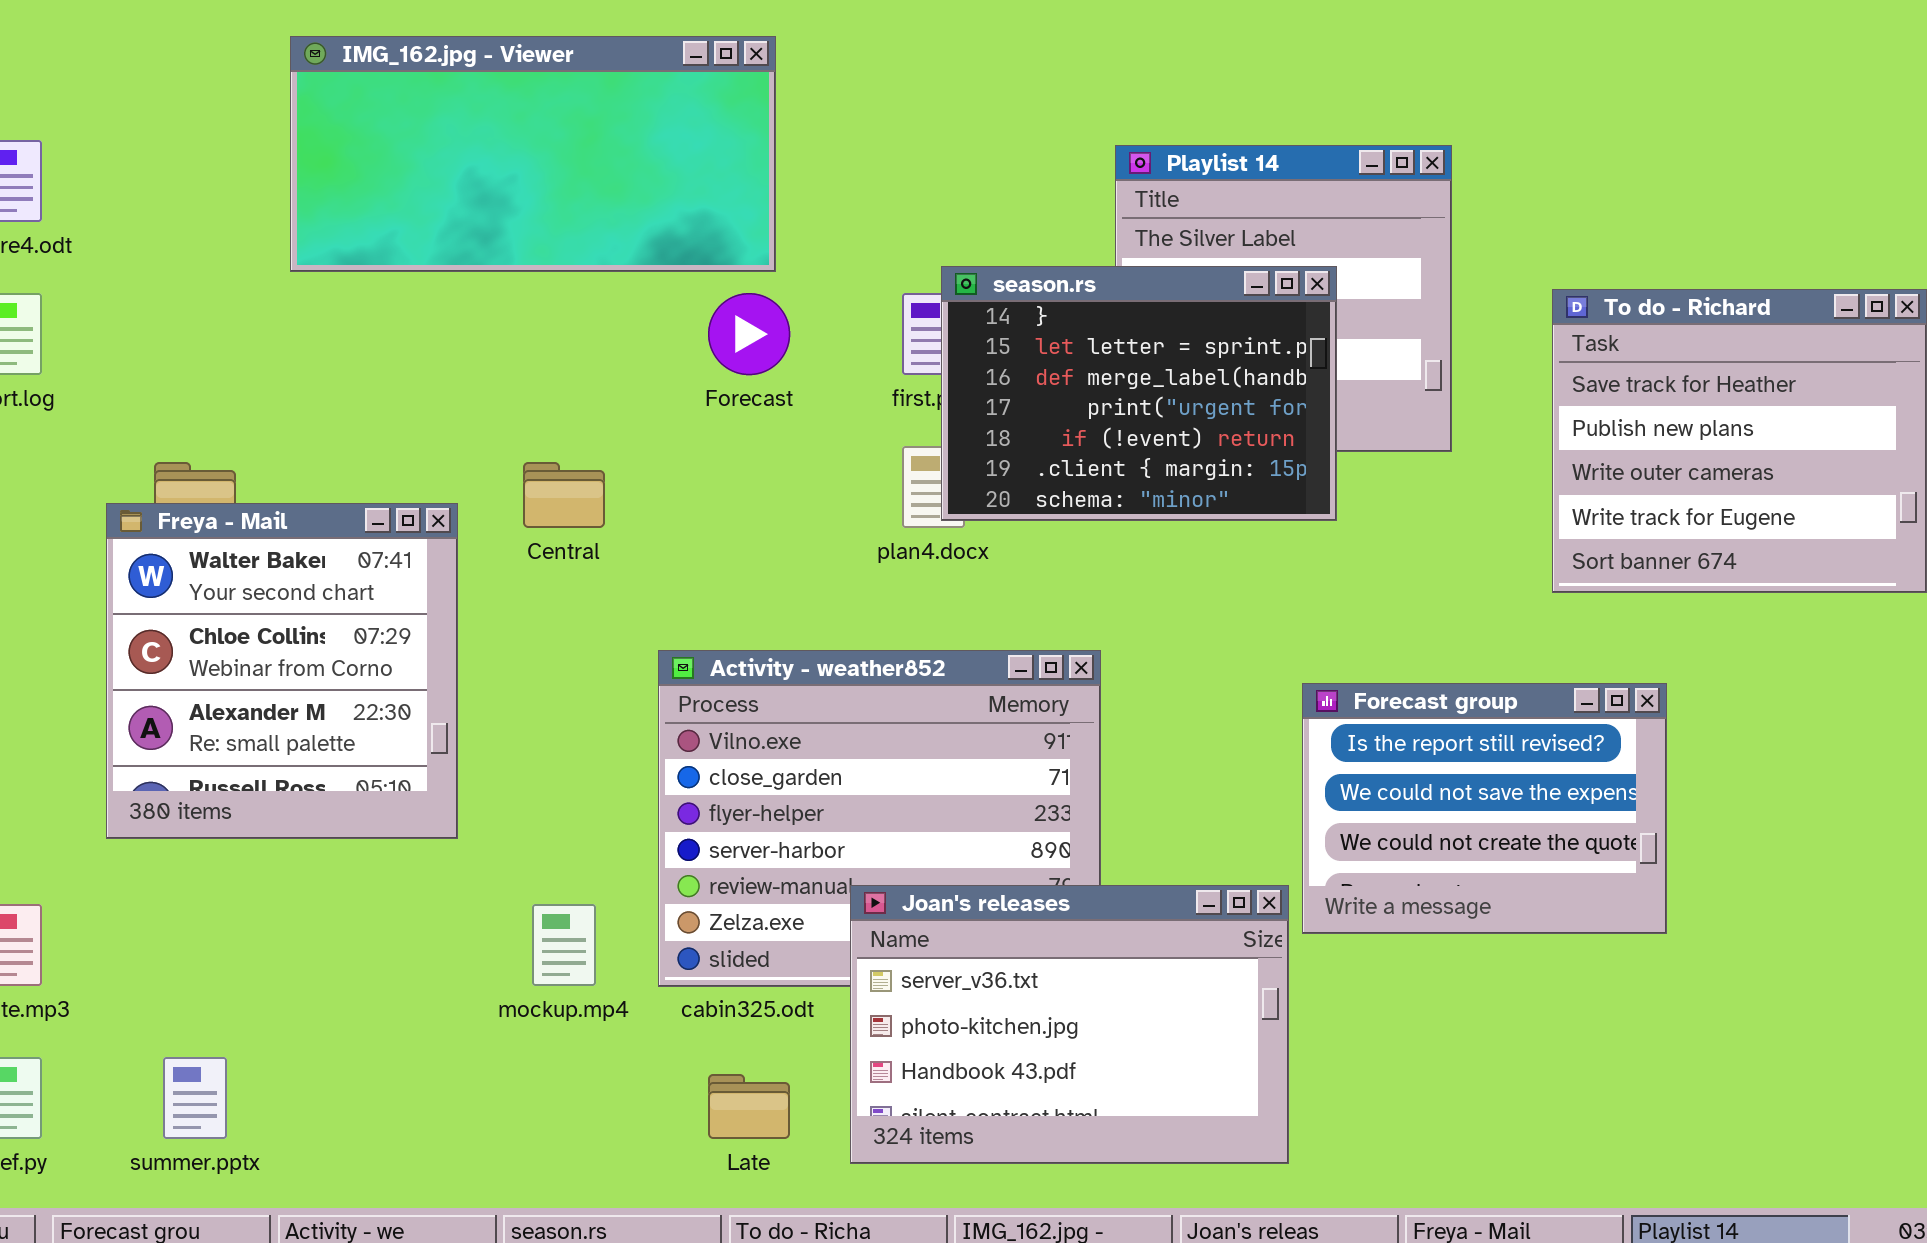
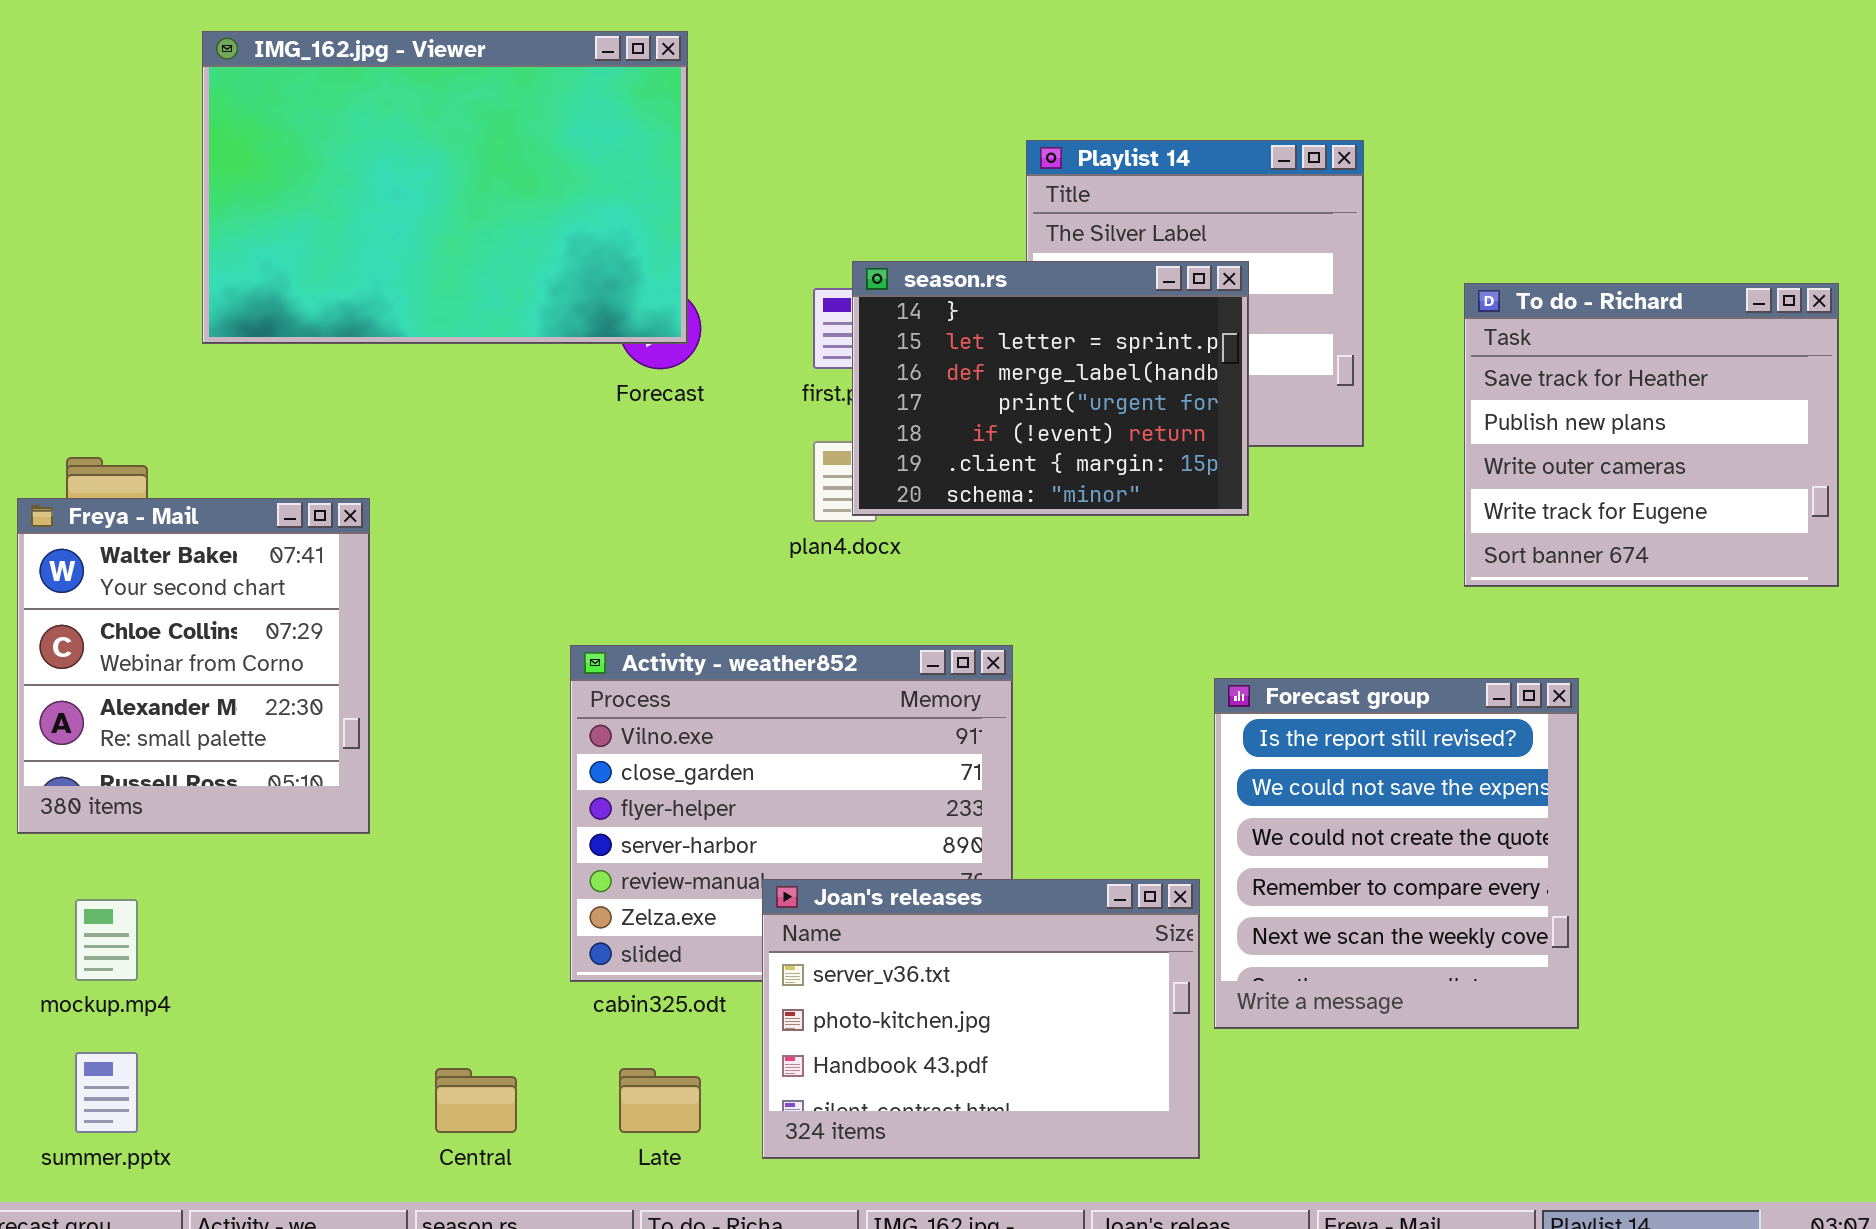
IMG_162.jpg - Viewer: [290,36,776,272] -> [202,31,688,344], resized
Central: [523,462,605,528] -> [435,1068,517,1133], moved
Forecast group: [1302,683,1667,934] -> [1214,678,1579,1029], resized
mockup.mp4: [532,904,596,986] -> [75,899,138,981], moved

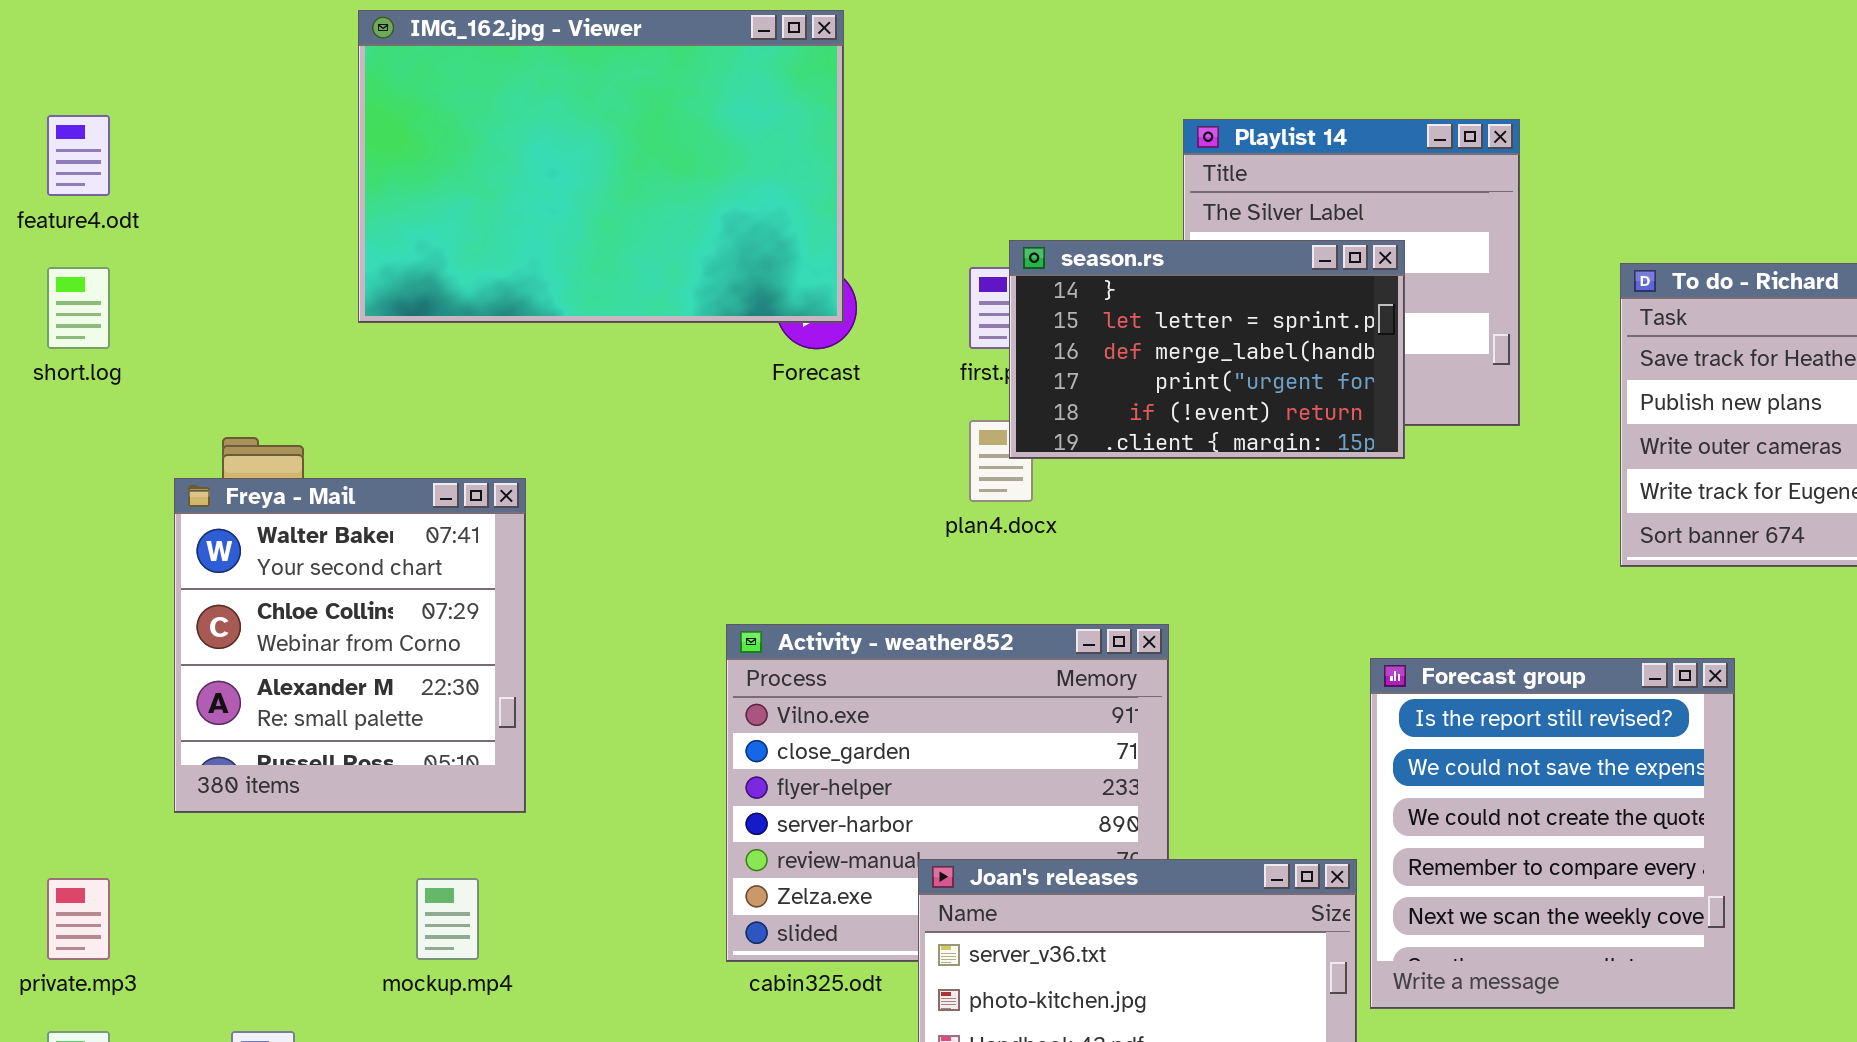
season.rs: [852,261,1249,516] -> [1009,240,1405,459], resized
mockup.mp4: [75,899,138,981] -> [416,878,479,960], moved

